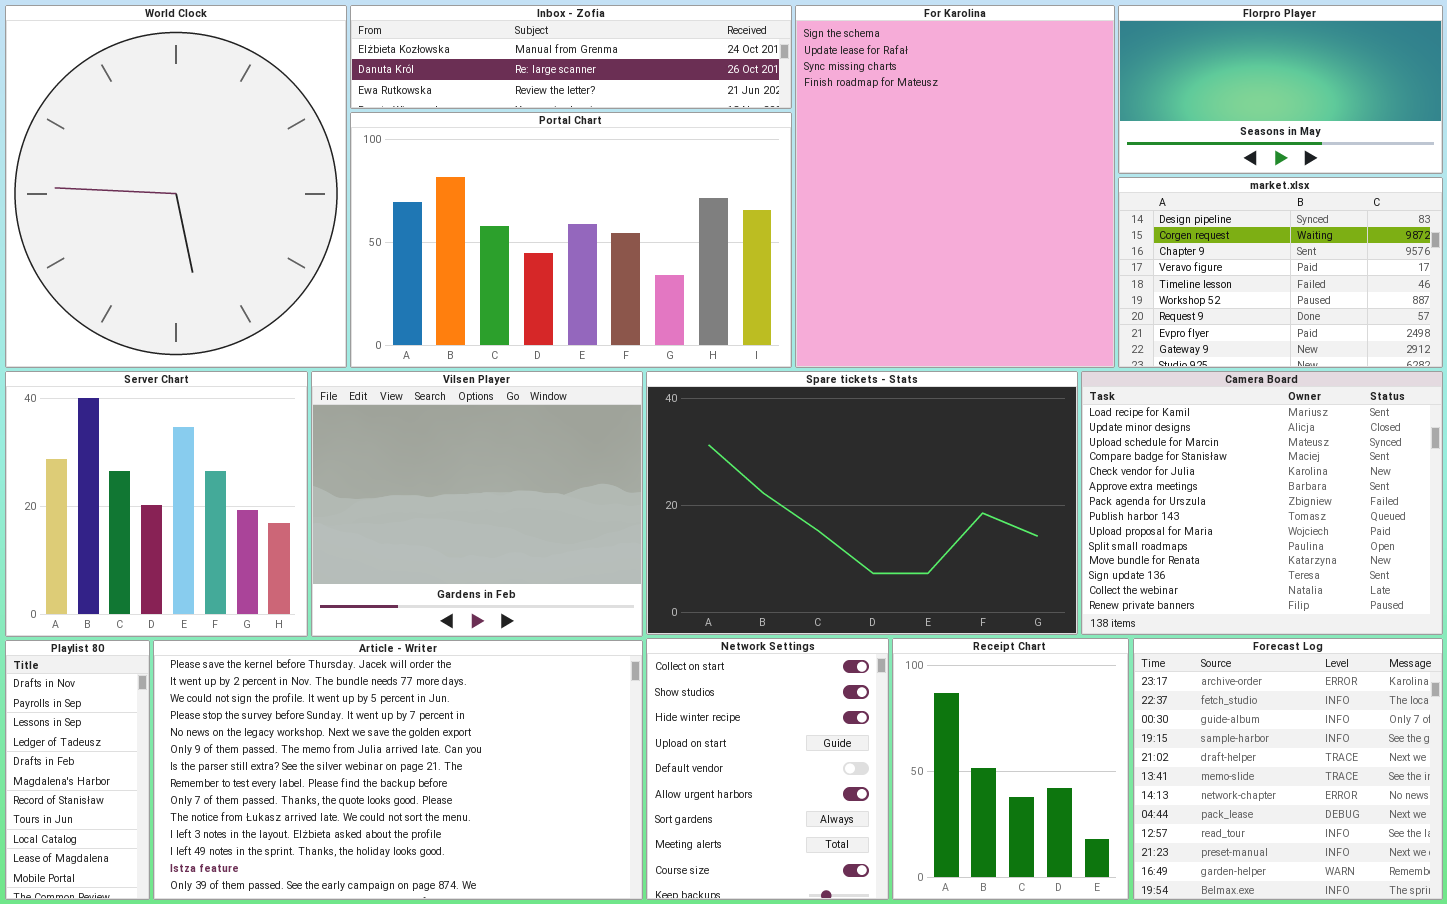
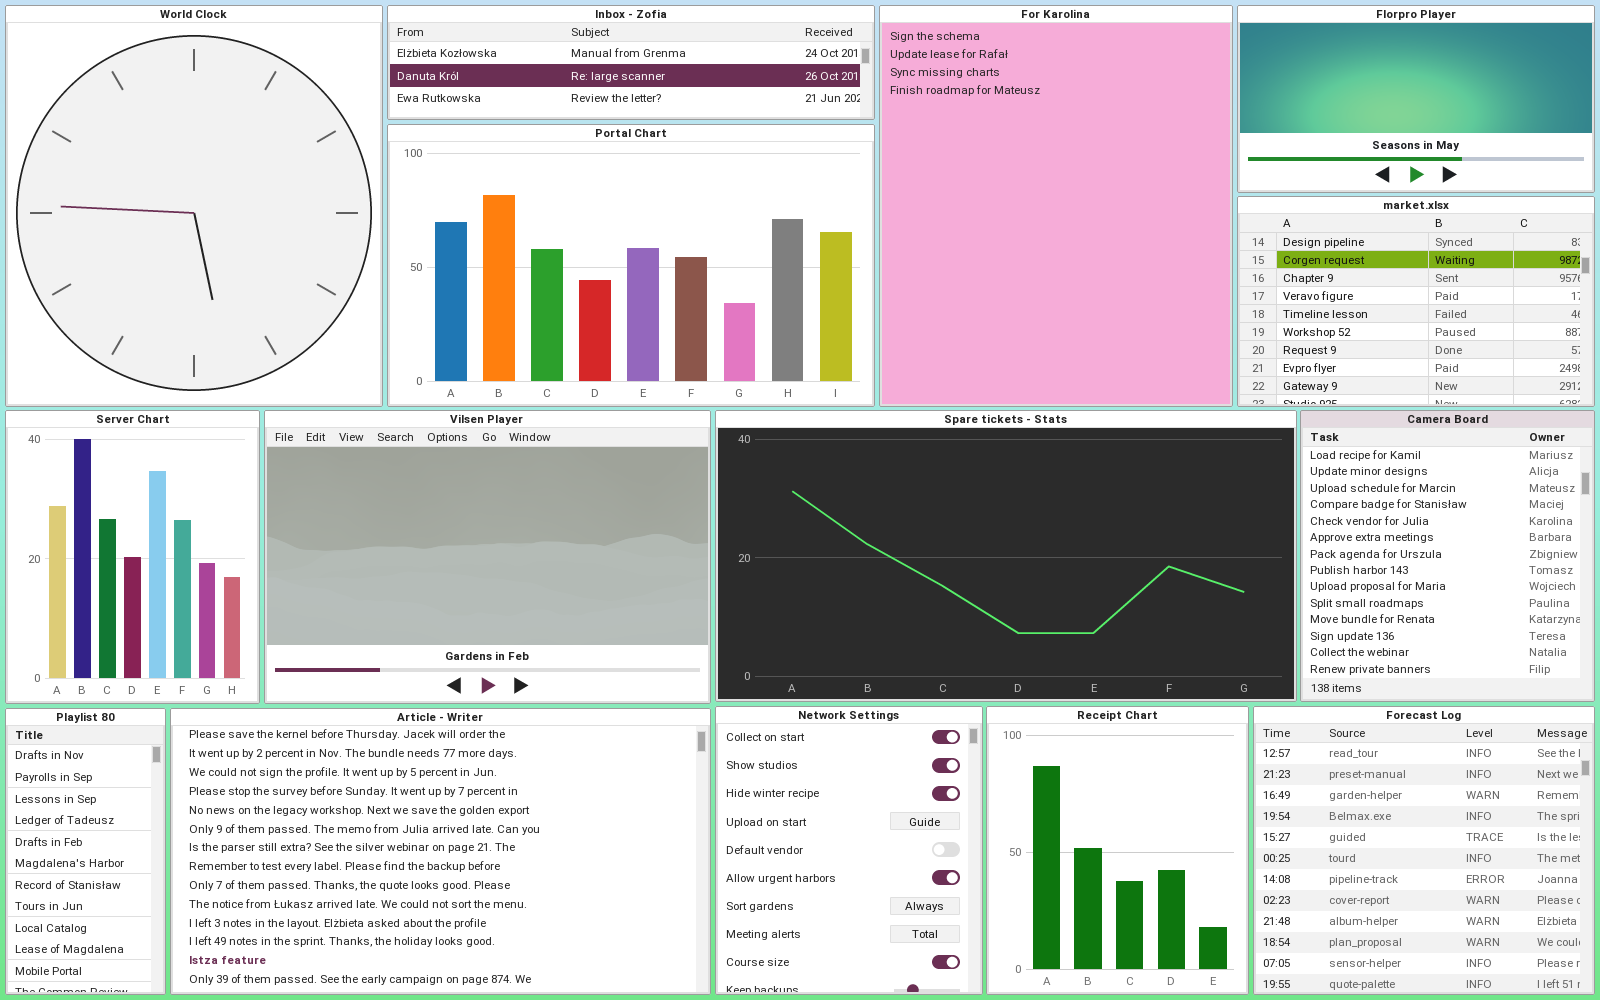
Server Chart: [5,371,308,637] -> [5,410,260,704], resized
Vilsen Player: [311,371,643,637] -> [264,410,711,704], resized
Spare tickets - Stats: [646,371,1078,635] -> [715,410,1297,702], resized
Camera Board: [1081,371,1443,635] -> [1300,410,1595,702], resized
Forecast Log: [1133,638,1443,900] -> [1253,706,1595,995], scrolled down 8 rows

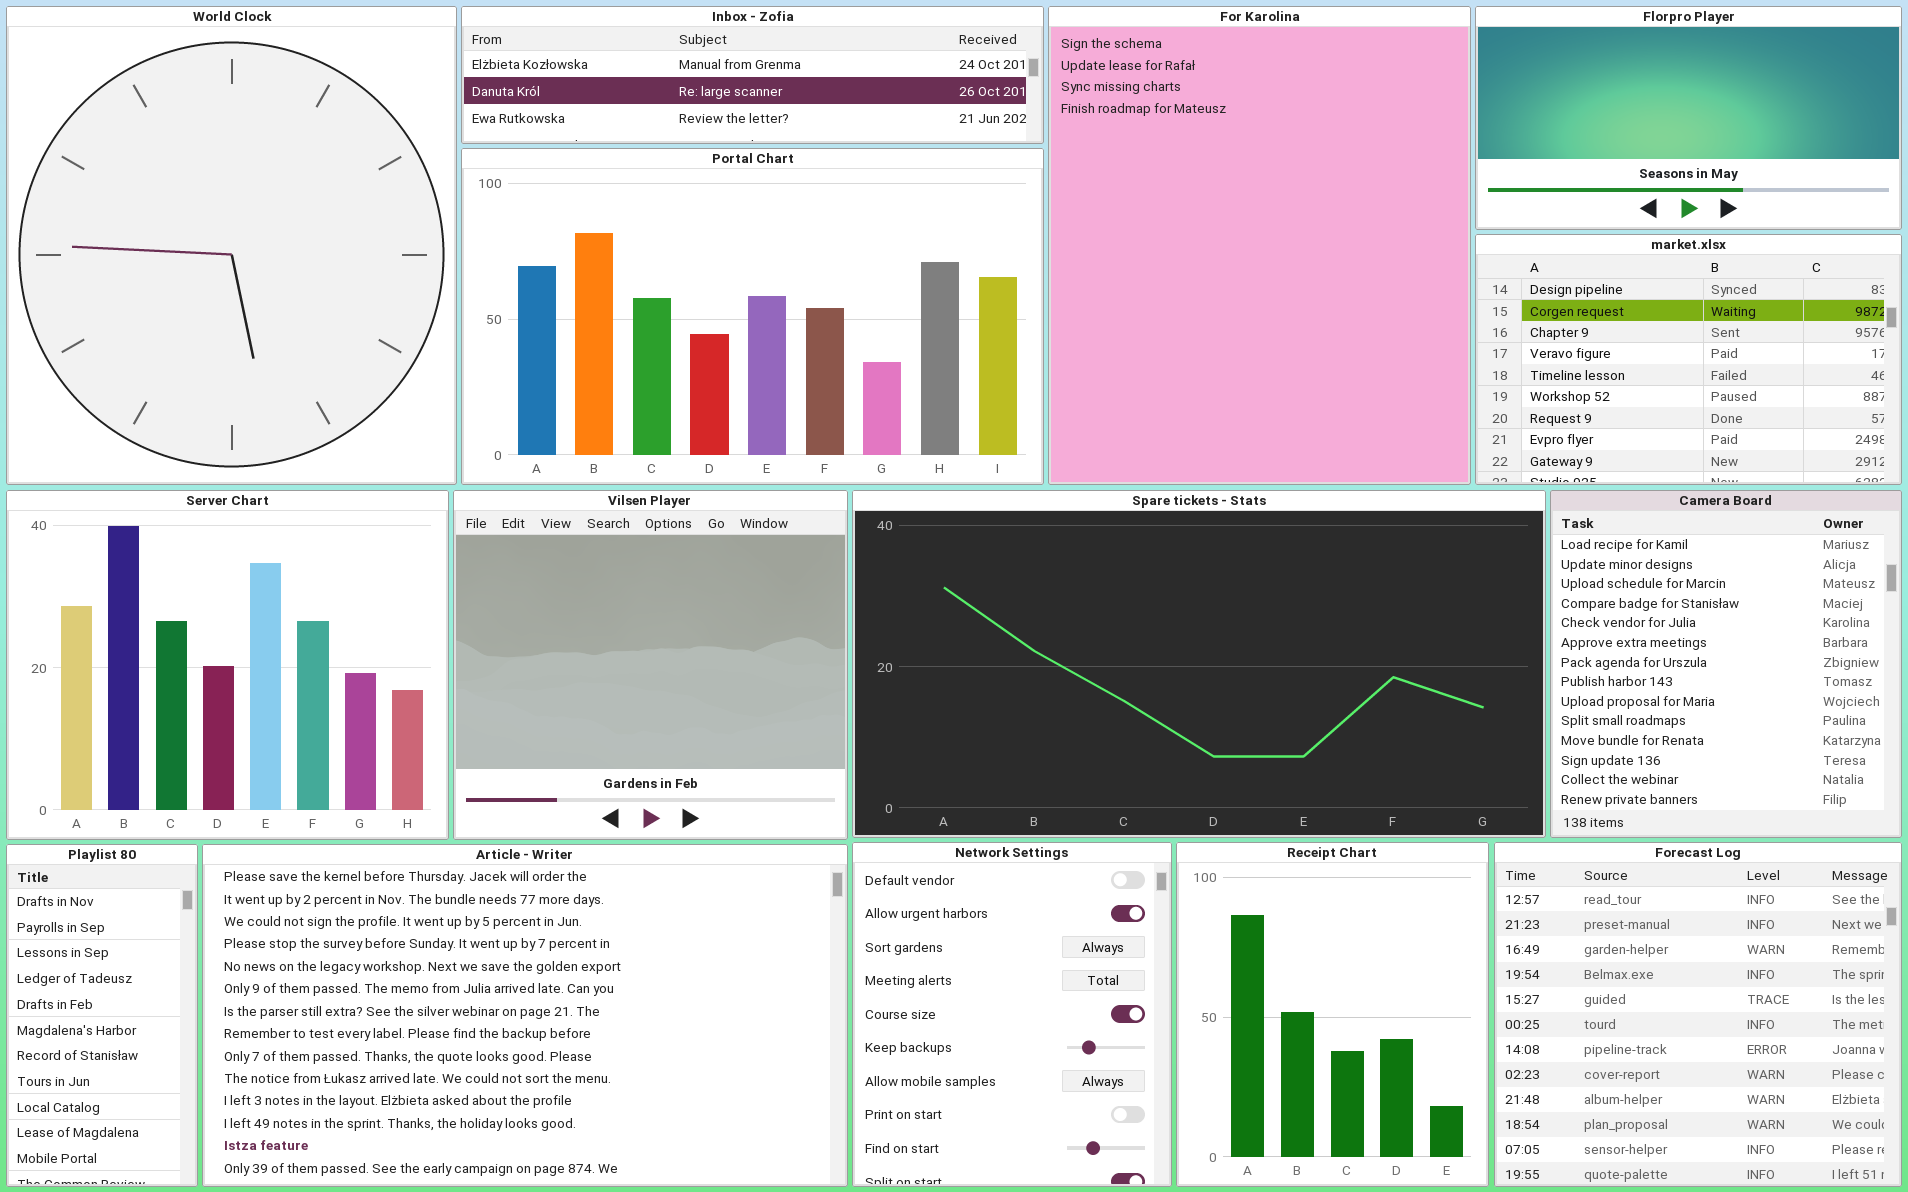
Server Chart: [5,410,260,704] -> [6,490,449,840], resized
Vilsen Player: [264,410,711,704] -> [453,490,848,840], resized
Network Settings: [715,706,983,995] -> [852,842,1172,1187], scrolled down 4 rows

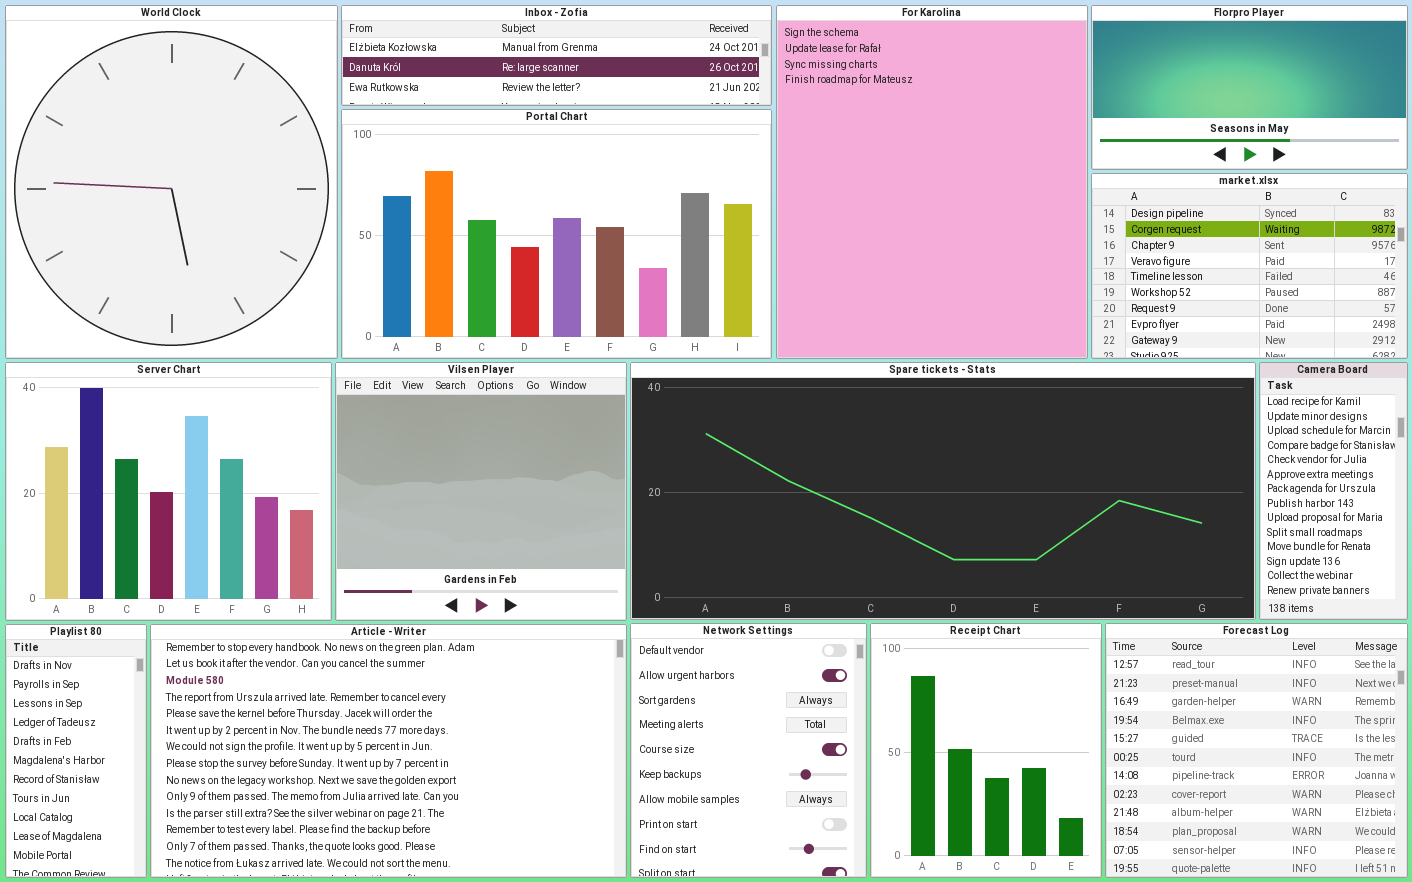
Spare tickets - Stats: [852,490,1546,838] -> [630,362,1256,620], resized
Camera Board: [1550,490,1902,838] -> [1259,362,1408,620], resized
Article - Writer: [202,844,848,1187] -> [150,624,627,878], scrolled up 4 rows

